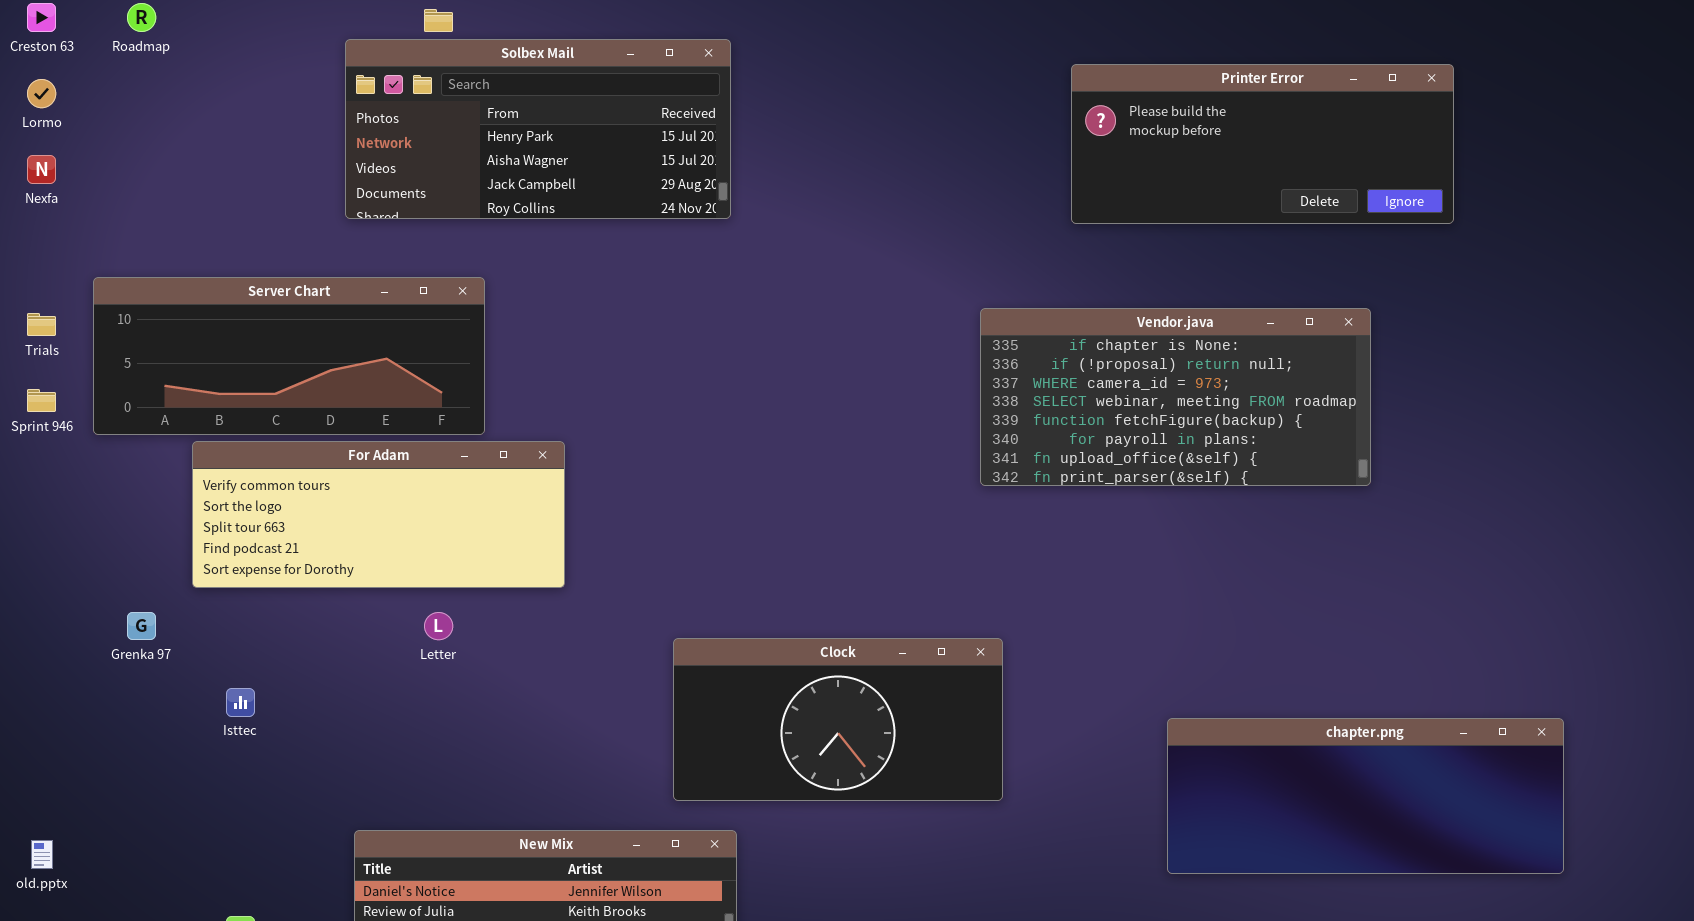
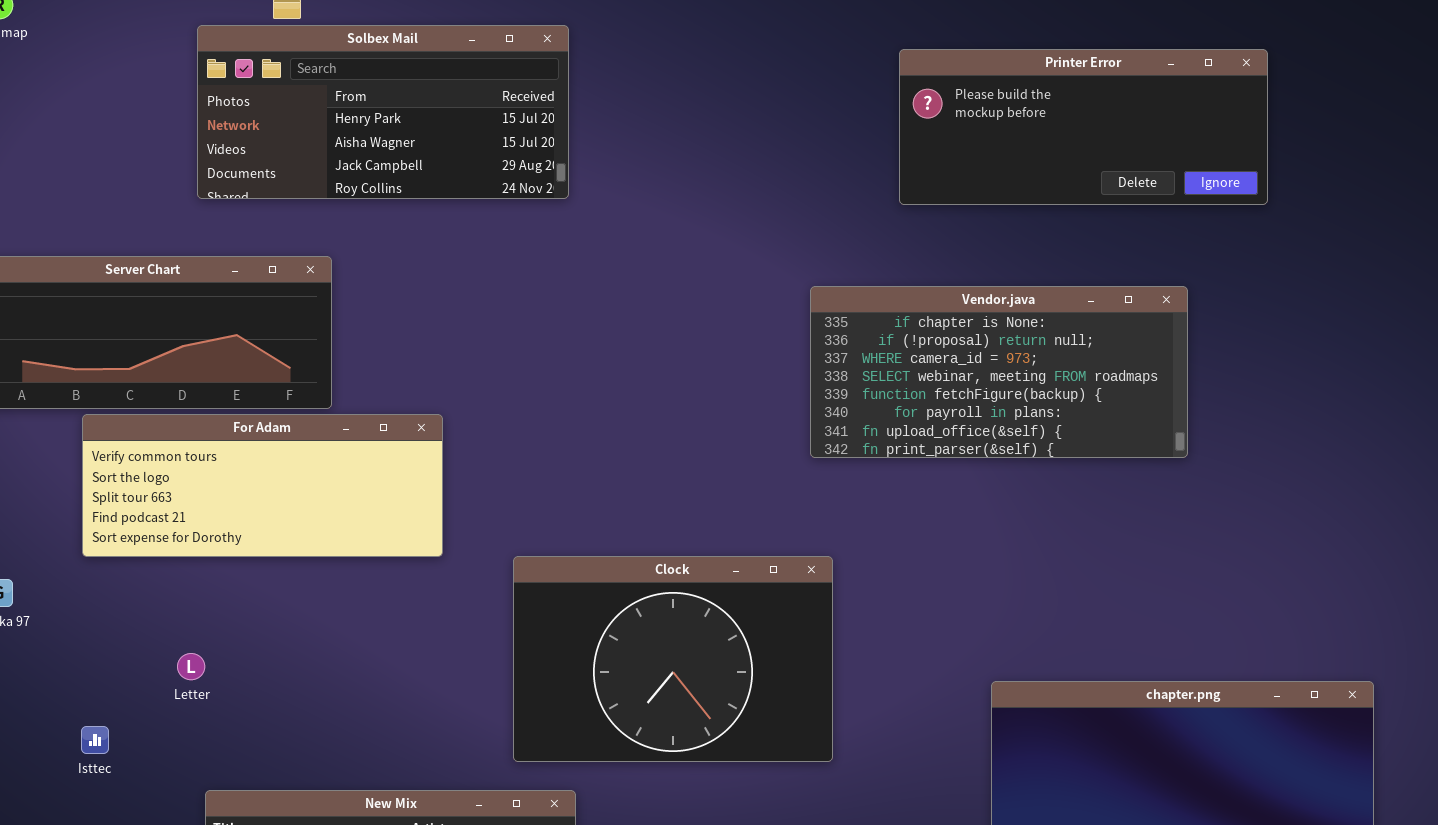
For Adam: [192,441,565,588] -> [82,414,443,557], moved
Letter: [424,612,453,640] -> [177,653,205,680], moved
Clock: [673,638,1003,801] -> [513,556,833,762], resized
Isttec: [226,688,255,717] -> [81,726,109,754], moved

